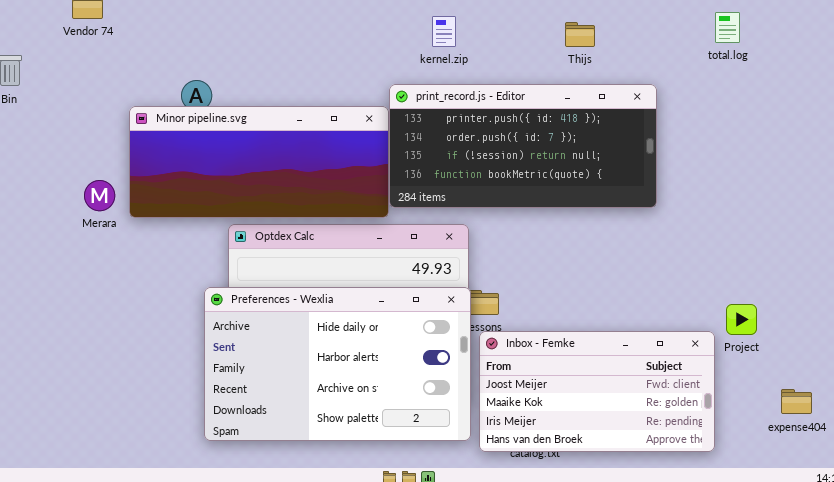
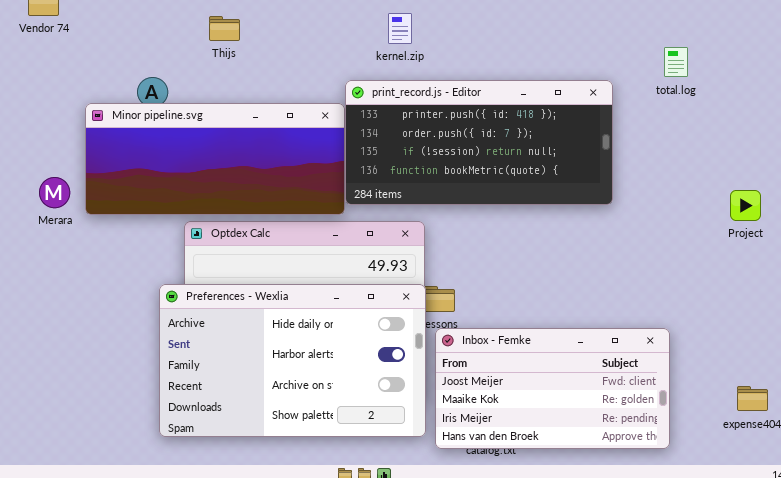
total.log: [715,12,740,43] -> [664,47,688,77], moved
Thijs: [565,22,595,47] -> [209,16,240,41], moved
Project: [726,304,757,335] -> [730,190,761,221], moved

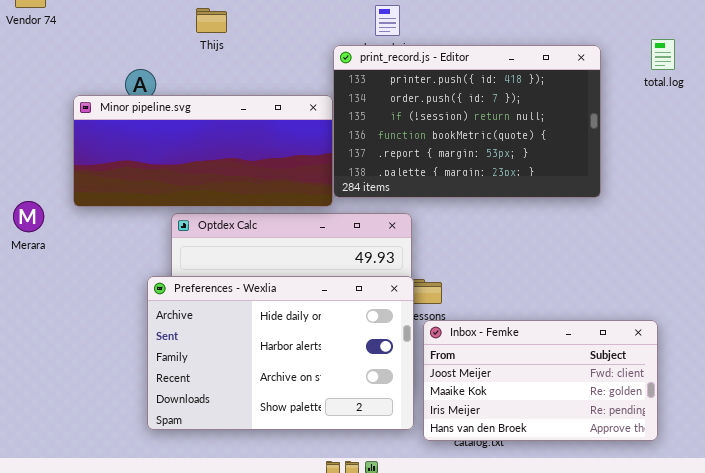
print_record.js - Editor: [345,80,613,205] -> [333,45,601,198], resized
Merara: [39,177,70,208] -> [13,201,44,232], moved

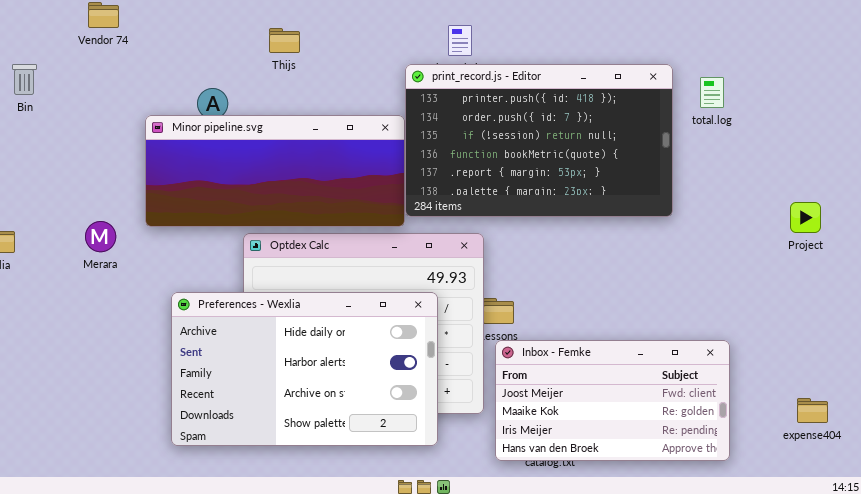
total.log: [651,39,675,70] -> [700,77,724,108], moved
Preferences - Wexlia: [147,276,414,430] -> [171,292,438,446], moved

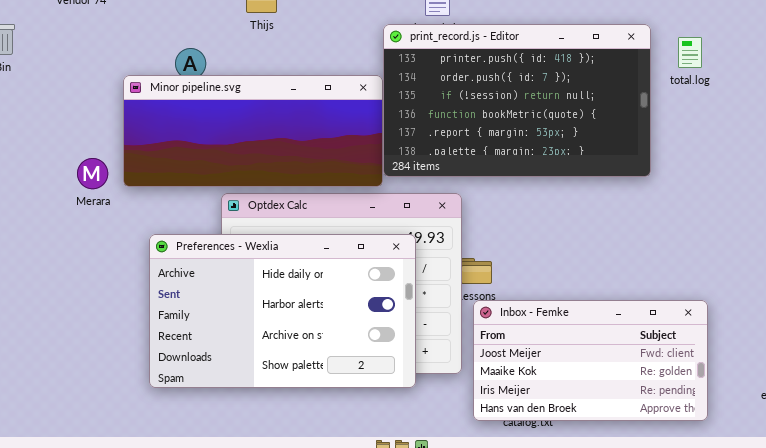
Merara: [85,221,116,252] -> [77,158,108,189], moved
Preferences - Wexlia: [171,292,438,446] -> [149,234,416,388], moved

